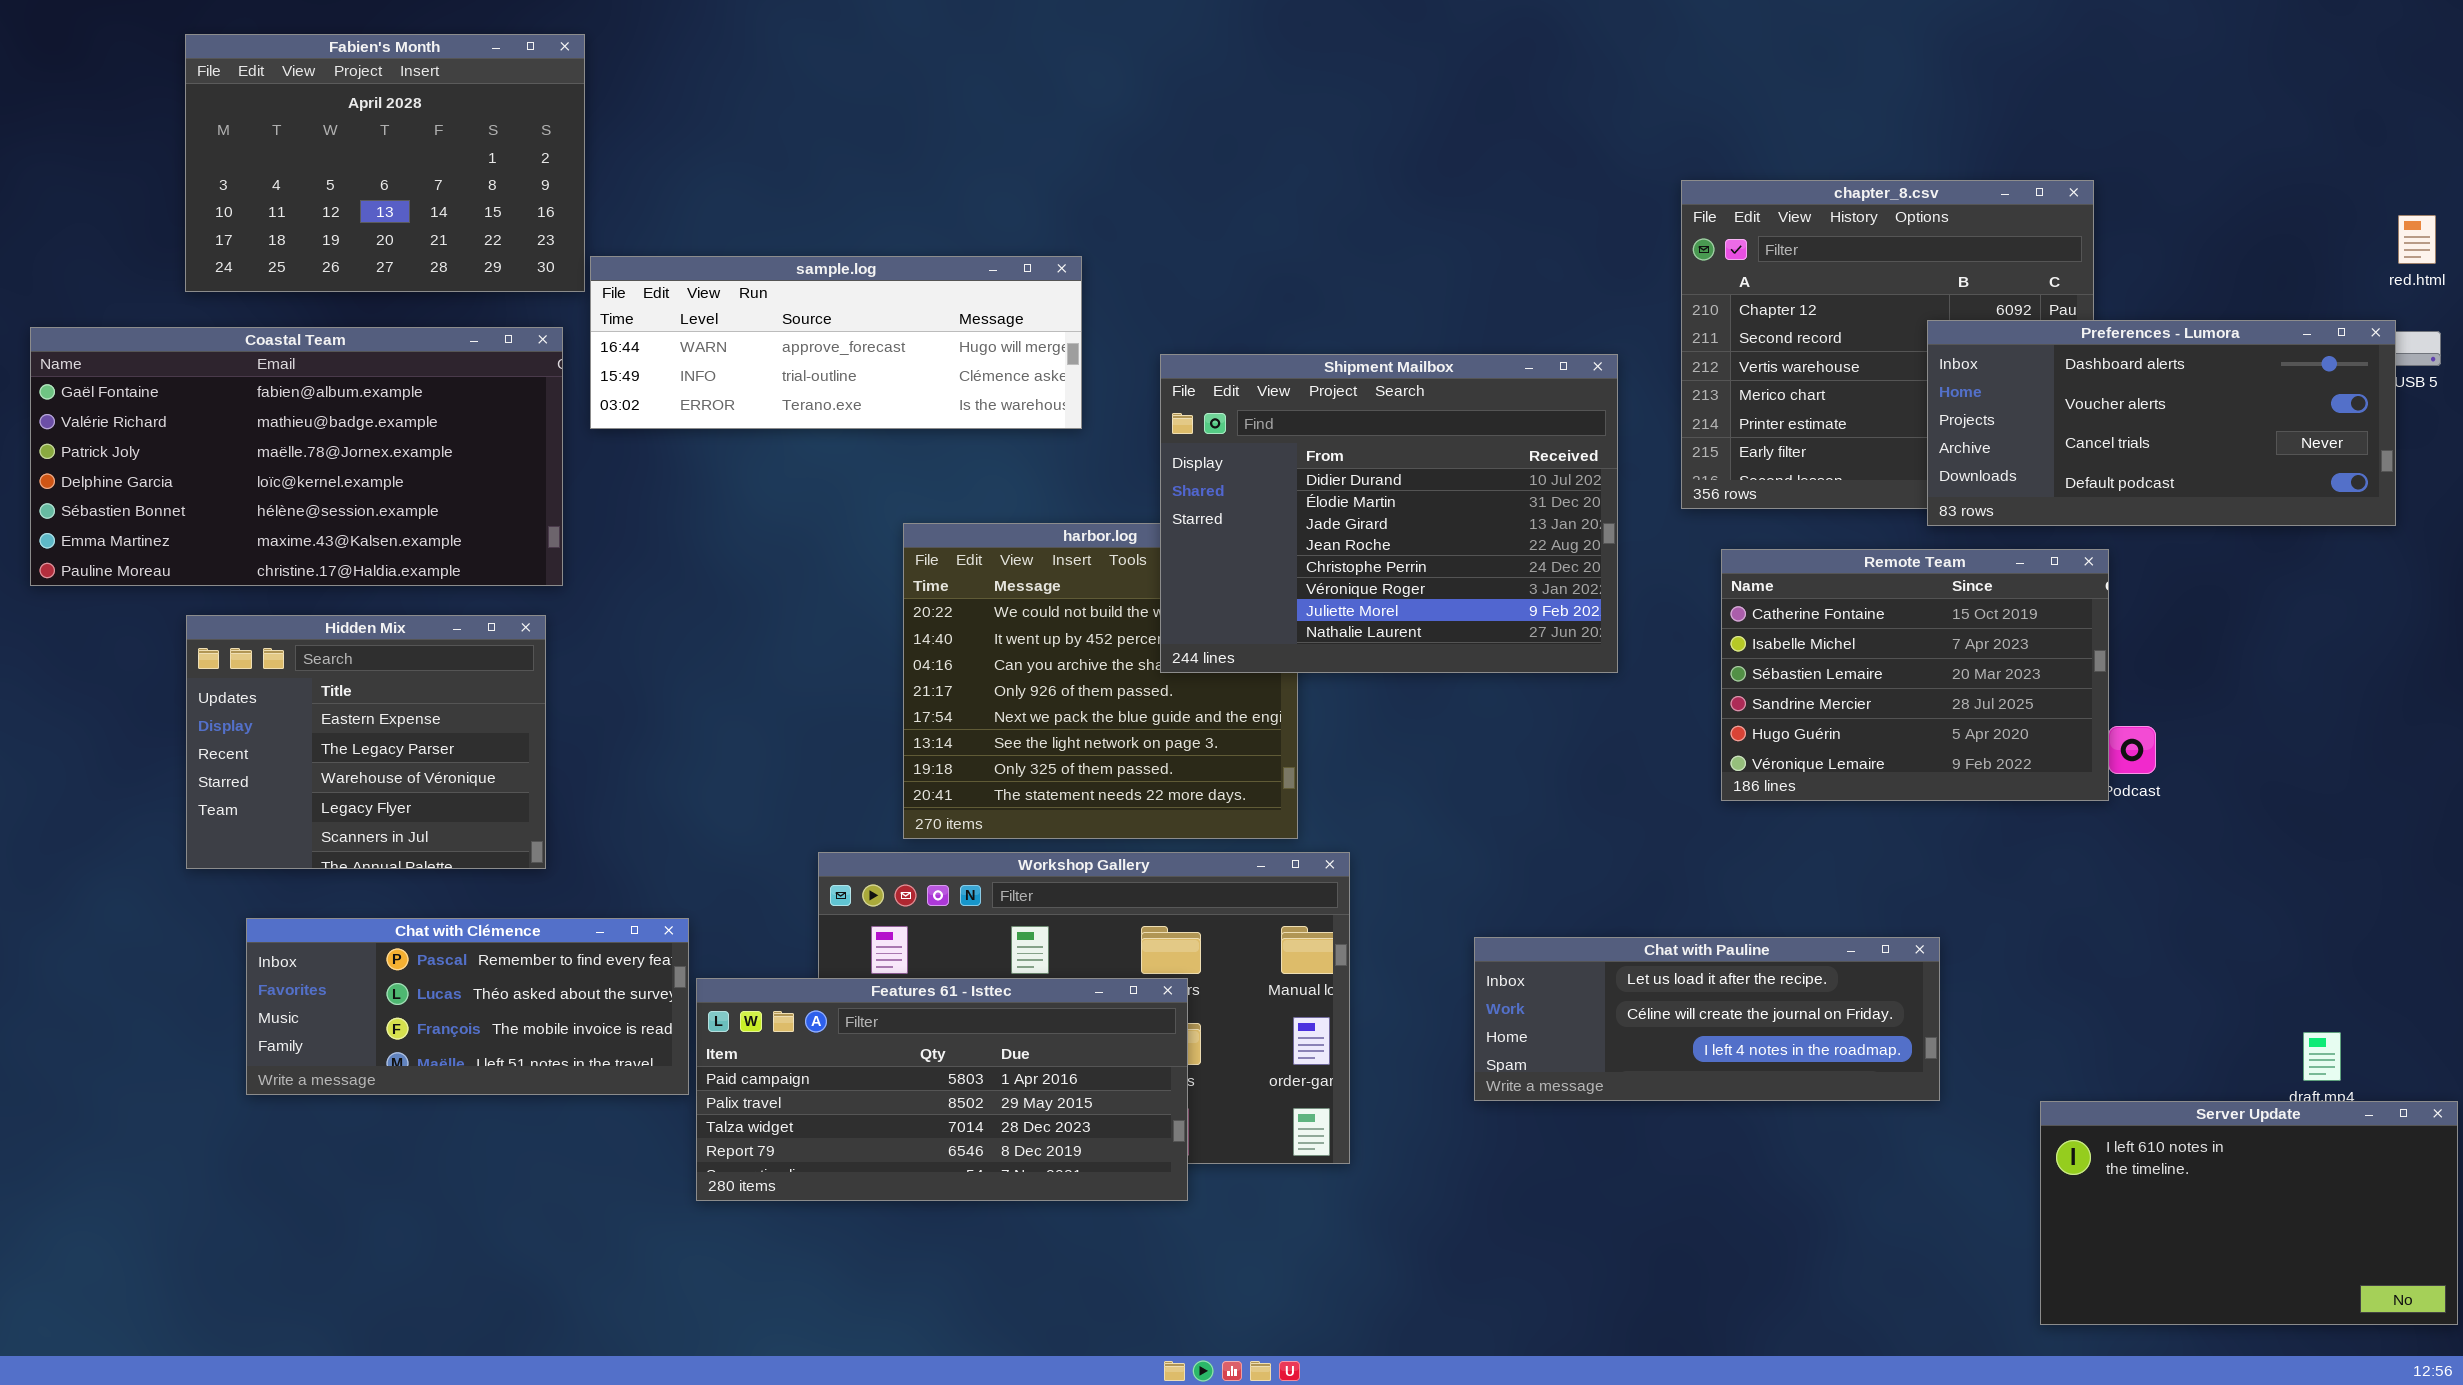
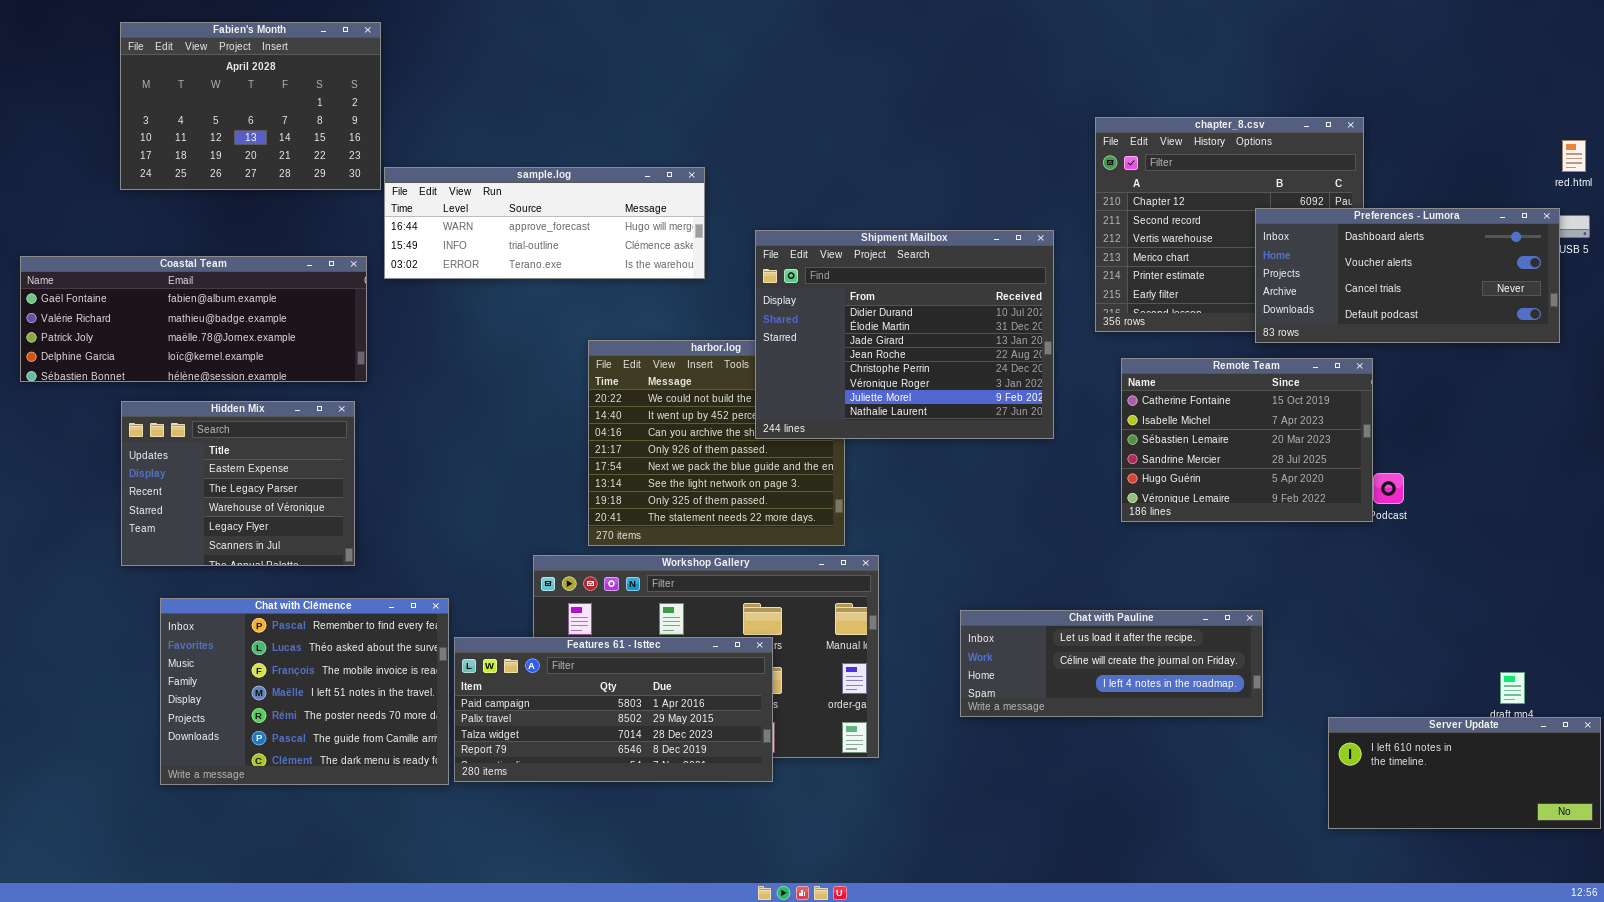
Coastal Team: [30,327,563,586] -> [20,256,367,382], resized
Chat with Clémence: [246,918,689,1095] -> [160,598,449,785], resized
Server Update: [2040,1101,2458,1325] -> [1328,717,1601,829], resized

